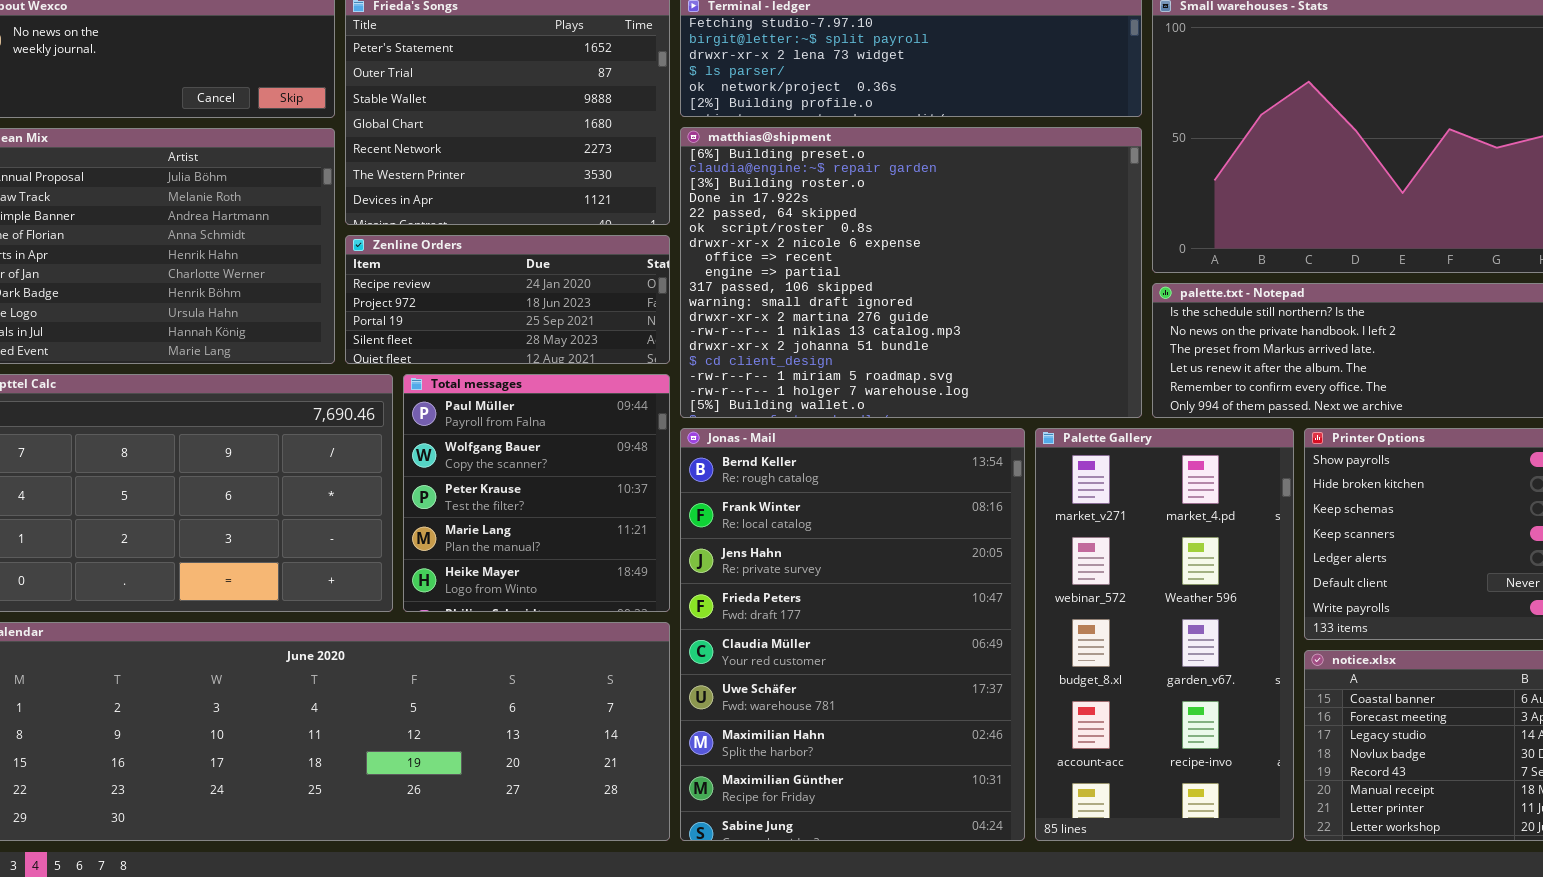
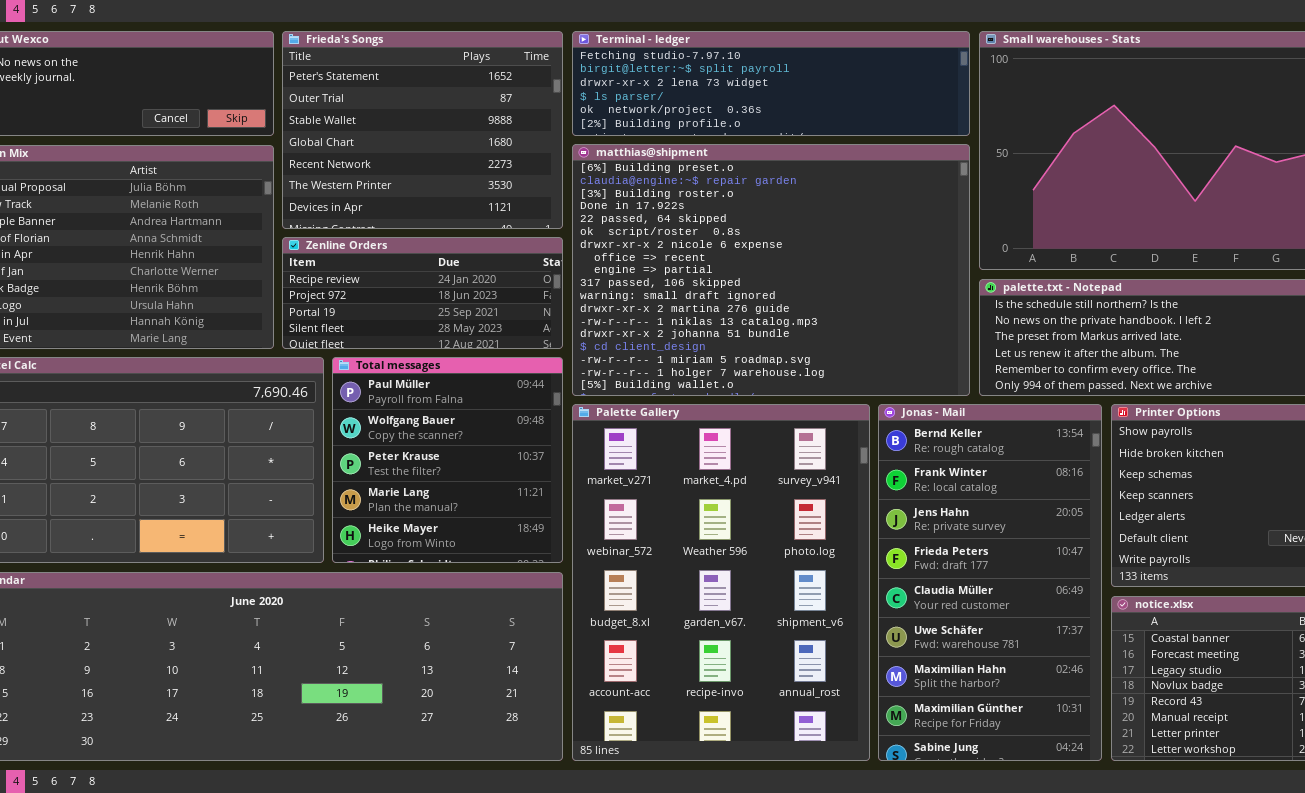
Jonas - Mail: [680,428,1025,841] -> [878,404,1102,761], moved, resized
Palette Gallery: [1035,428,1294,841] -> [572,404,870,761], moved, resized

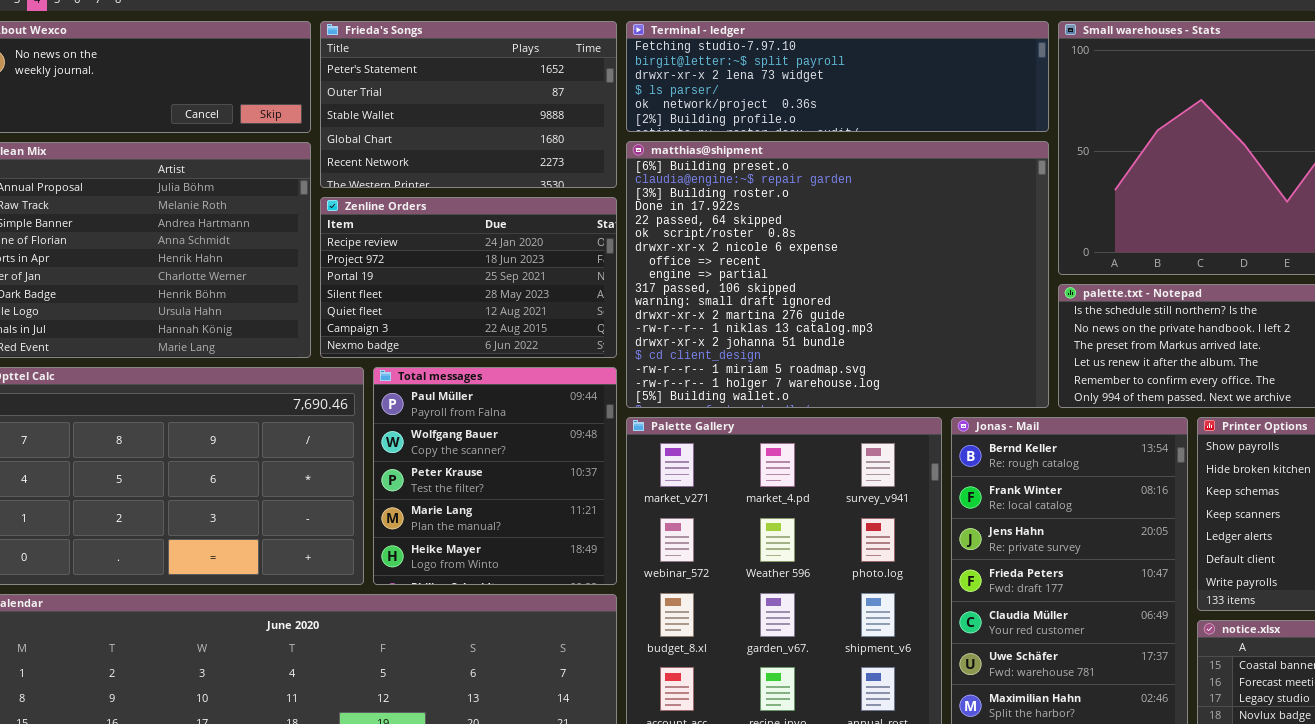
Frieda's Songs: [282,31,563,229] -> [320,21,617,188], resized
Zenline Orders: [282,237,563,349] -> [320,197,617,358], resized

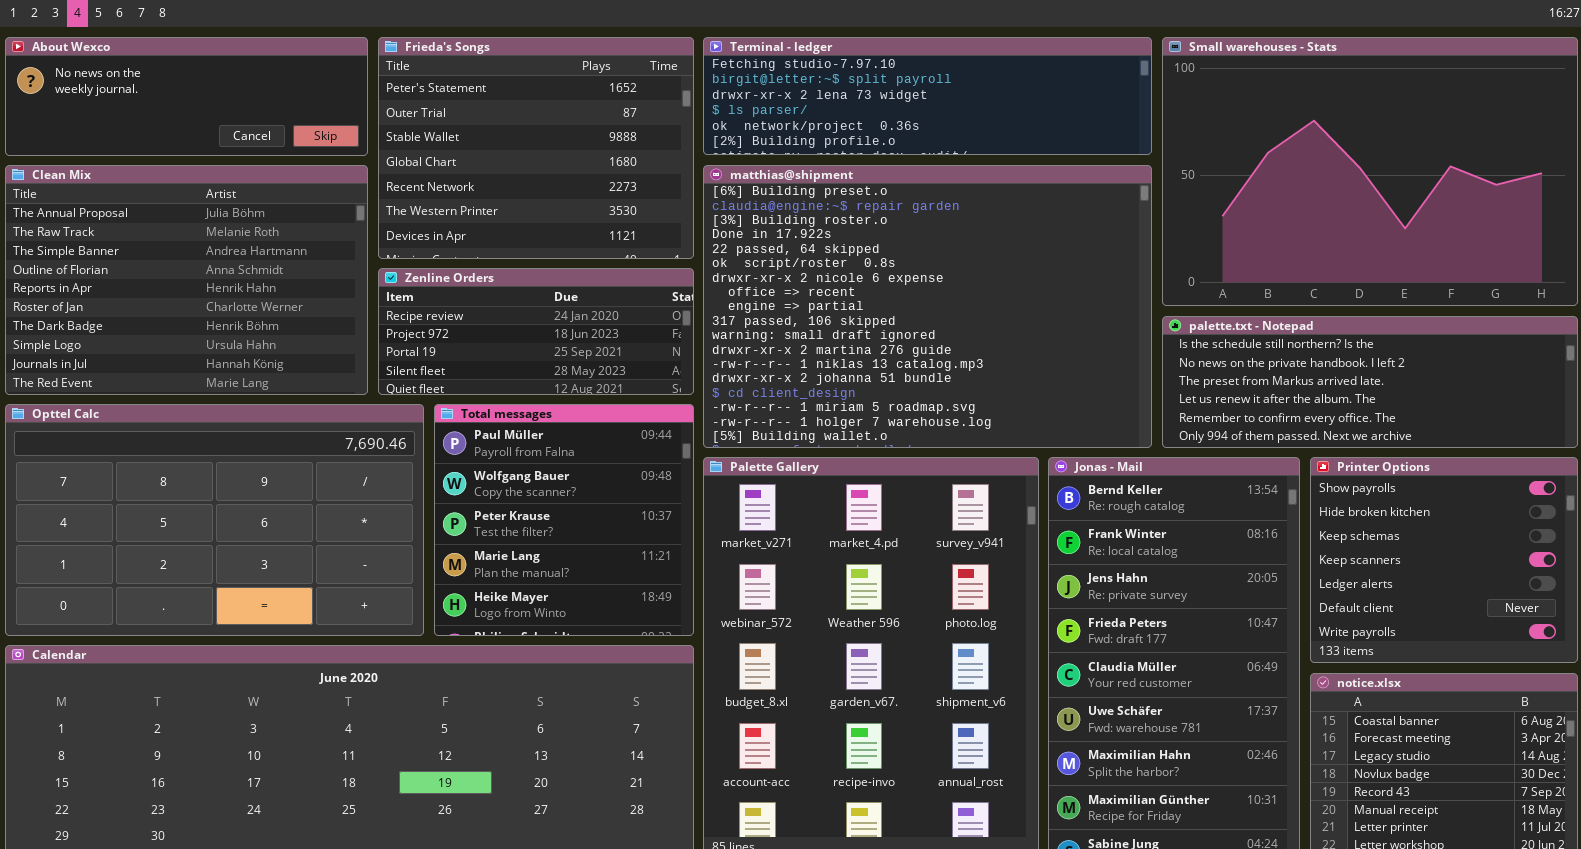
Frieda's Songs: [320,21,617,188] -> [378,37,694,259], resized
Zenline Orders: [320,197,617,358] -> [378,268,694,395], resized

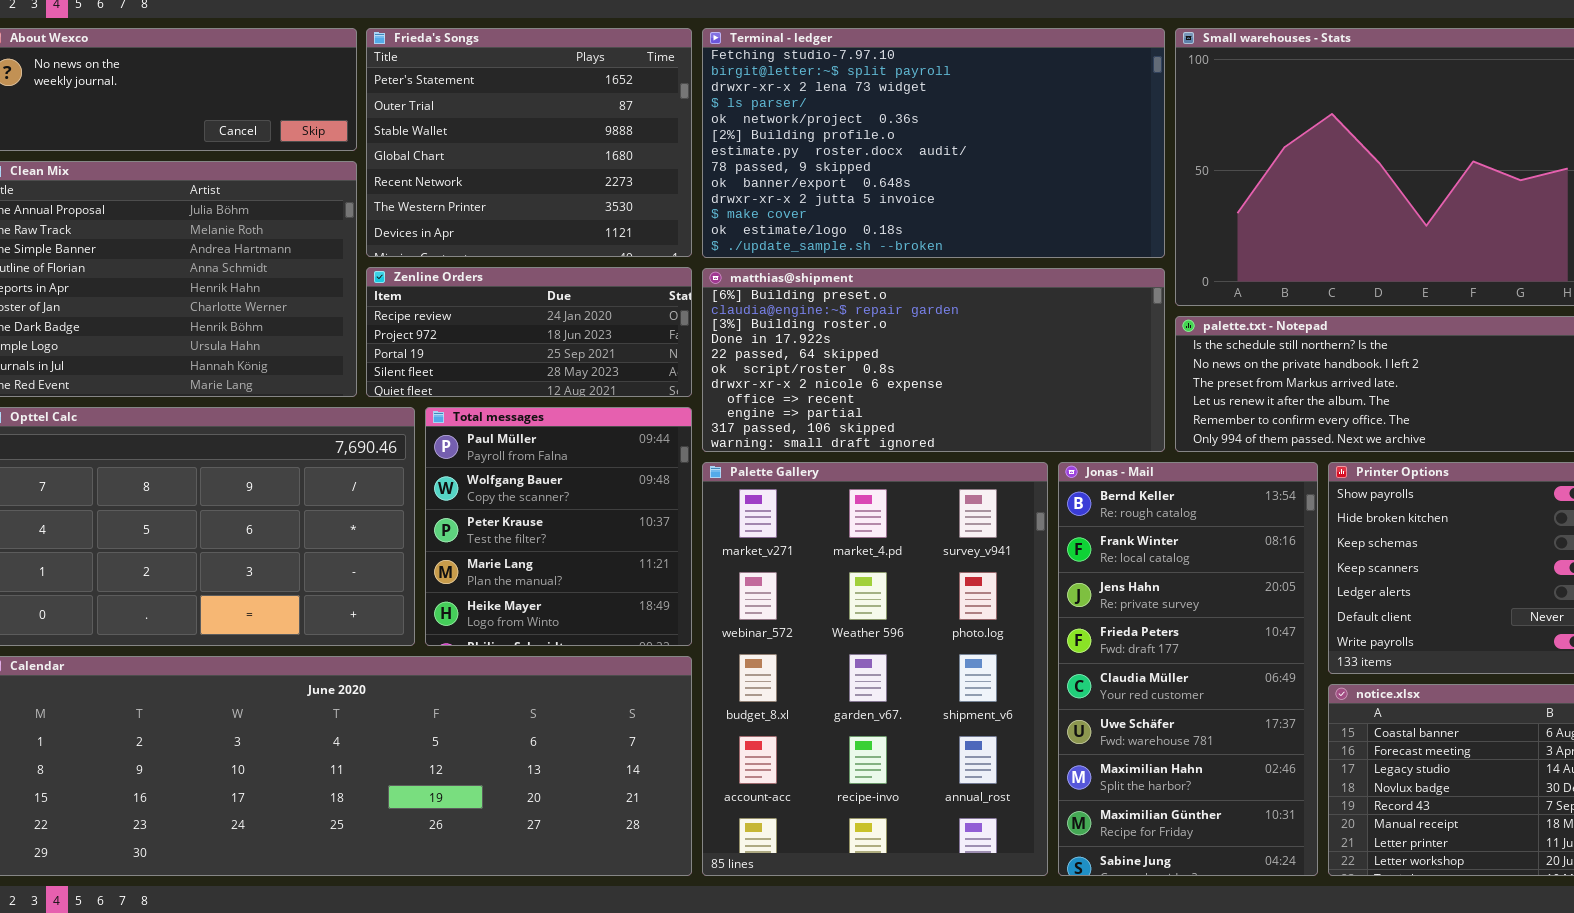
Terminal - ledger: [703,37,1152,155] -> [702,28,1165,258], resized
matthias@shipment: [703,165,1152,448] -> [702,268,1165,452], resized

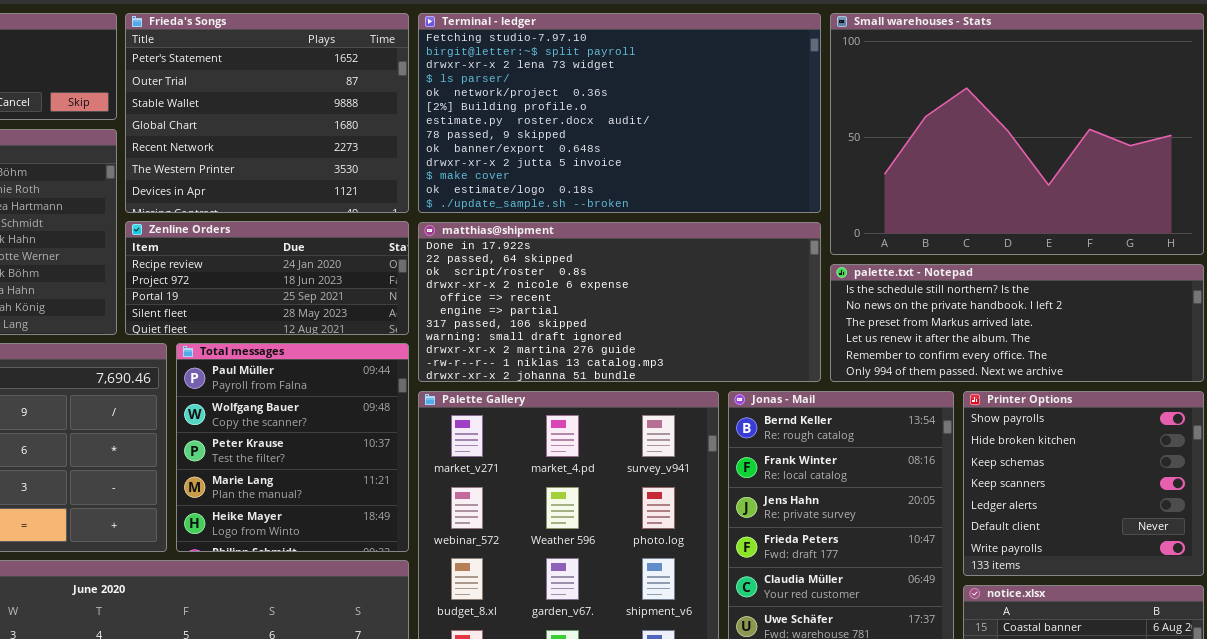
matthias@shipment: [702,268,1165,452] -> [418,222,821,382], scrolled down 3 rows

